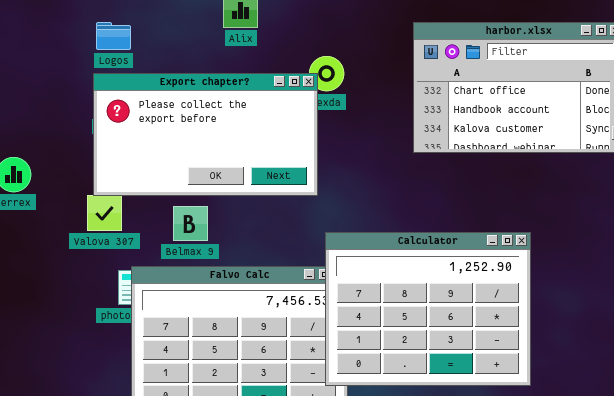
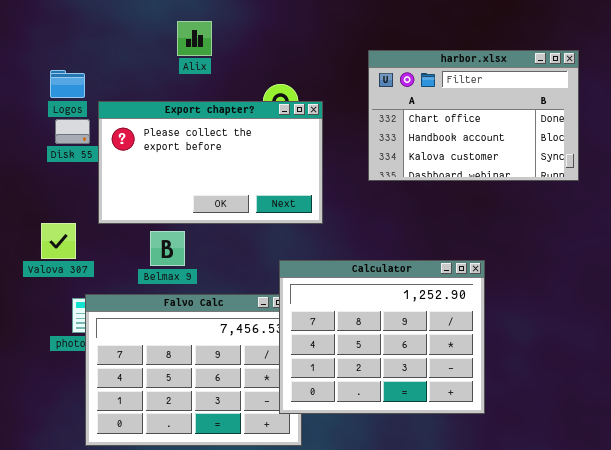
Logos: [96,22,131,50] -> [50,70,85,98], moved
Export chapter?: [93,73,318,196] -> [98,101,323,224], moved
Belmax 9: [173,206,208,241] -> [150,231,185,266], moved

